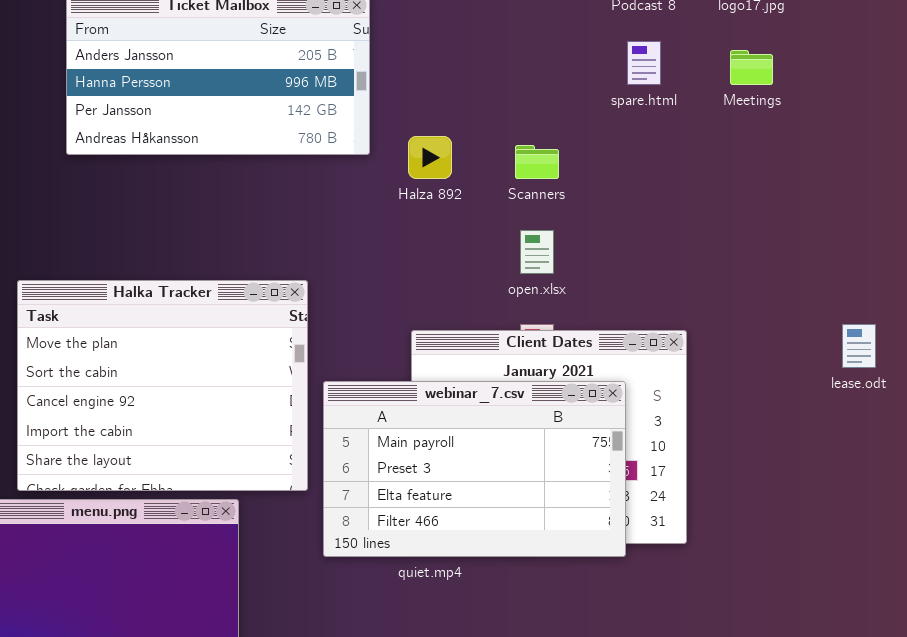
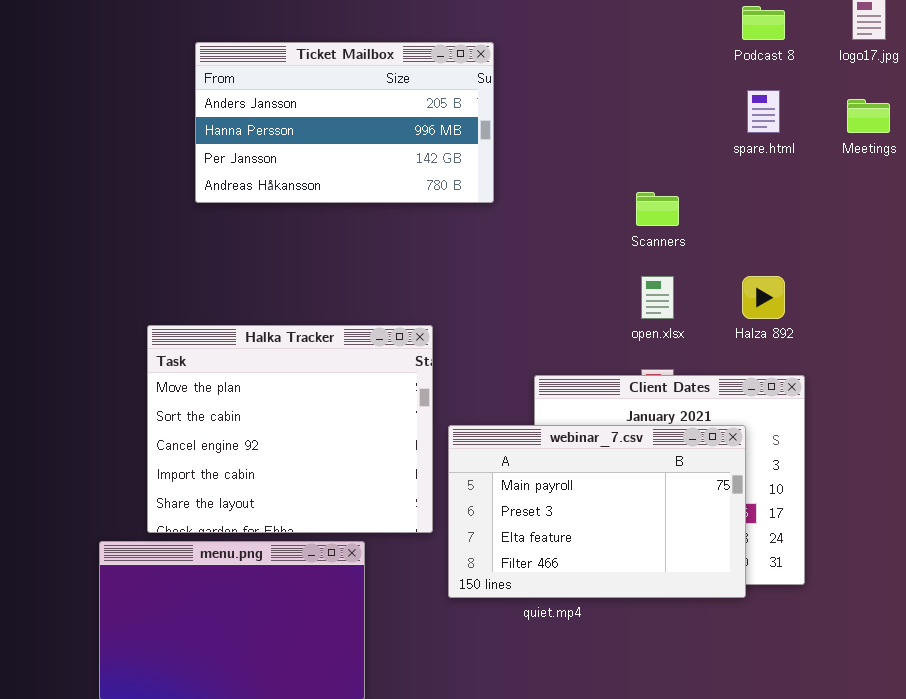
Halza 892: [408,136,452,179] -> [742,276,785,319], moved

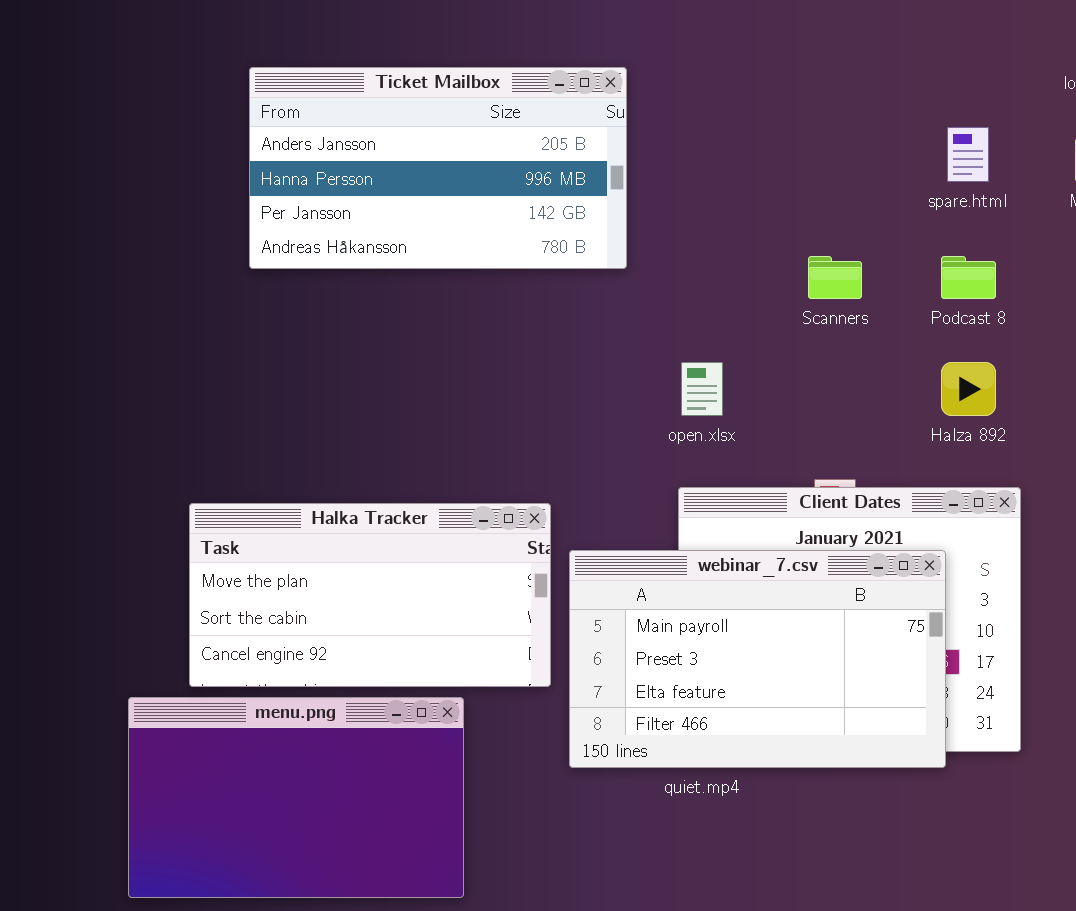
Podcast 8: [742,6,785,40] -> [941,256,996,299], moved
open.xlsx: [641,276,674,319] -> [681,362,723,416], moved
Halka Tracker: [147,325,433,533] -> [189,503,551,687], resized

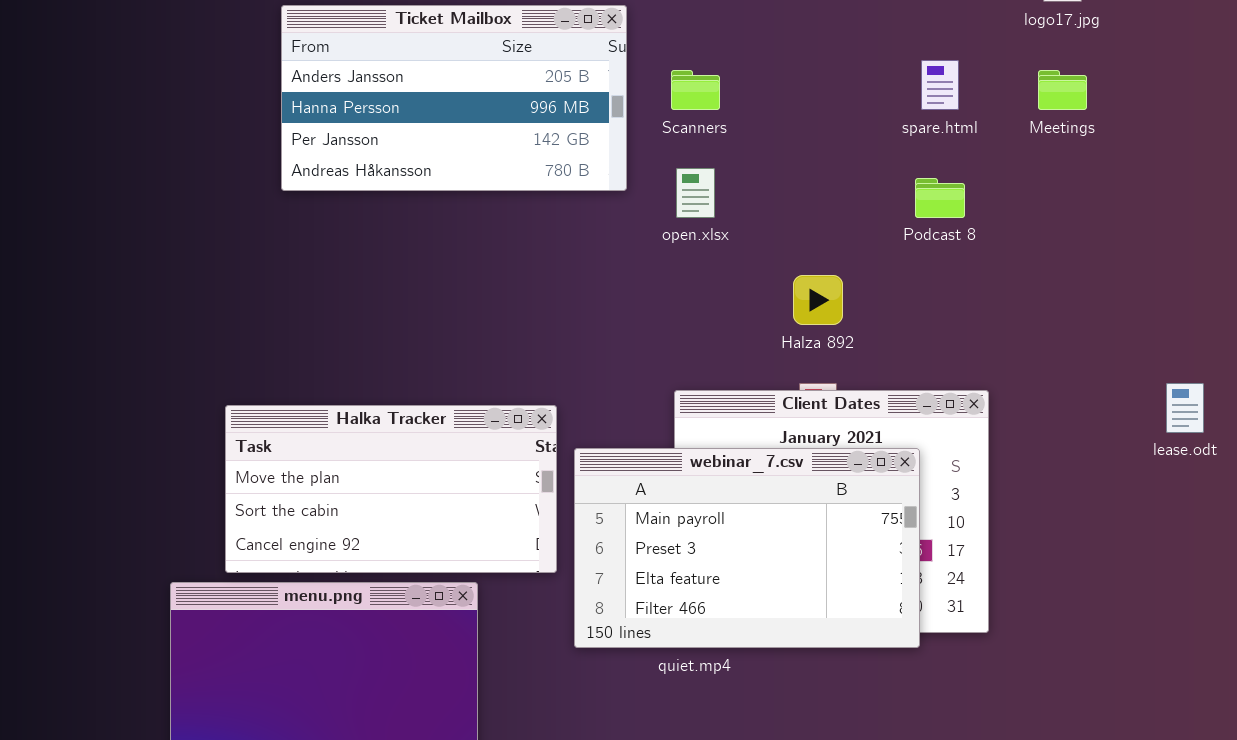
Scanners: [808,256,862,299] -> [671,70,720,110], moved
open.xlsx: [681,362,723,416] -> [676,168,715,218], moved
Halza 892: [941,362,996,416] -> [793,275,843,325], moved

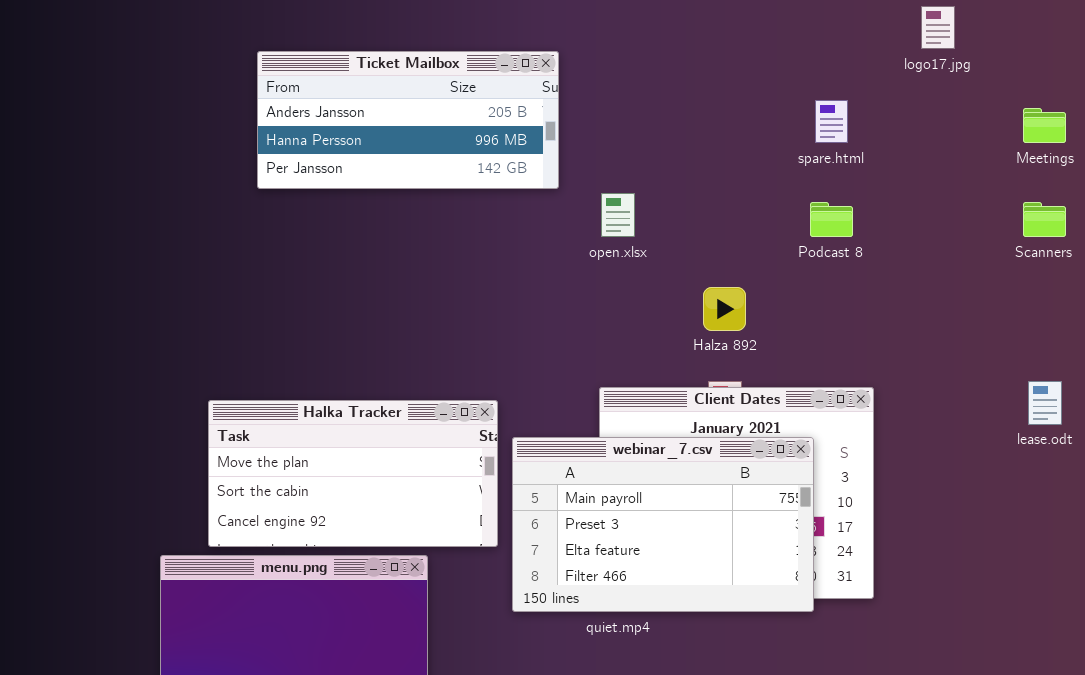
Ticket Mailbox: [281,5,627,191] -> [257,51,559,189], resized
Scanners: [671,70,720,110] -> [1023,202,1066,237], moved
Meetings: [1038,70,1087,110] -> [1023,108,1066,143], moved

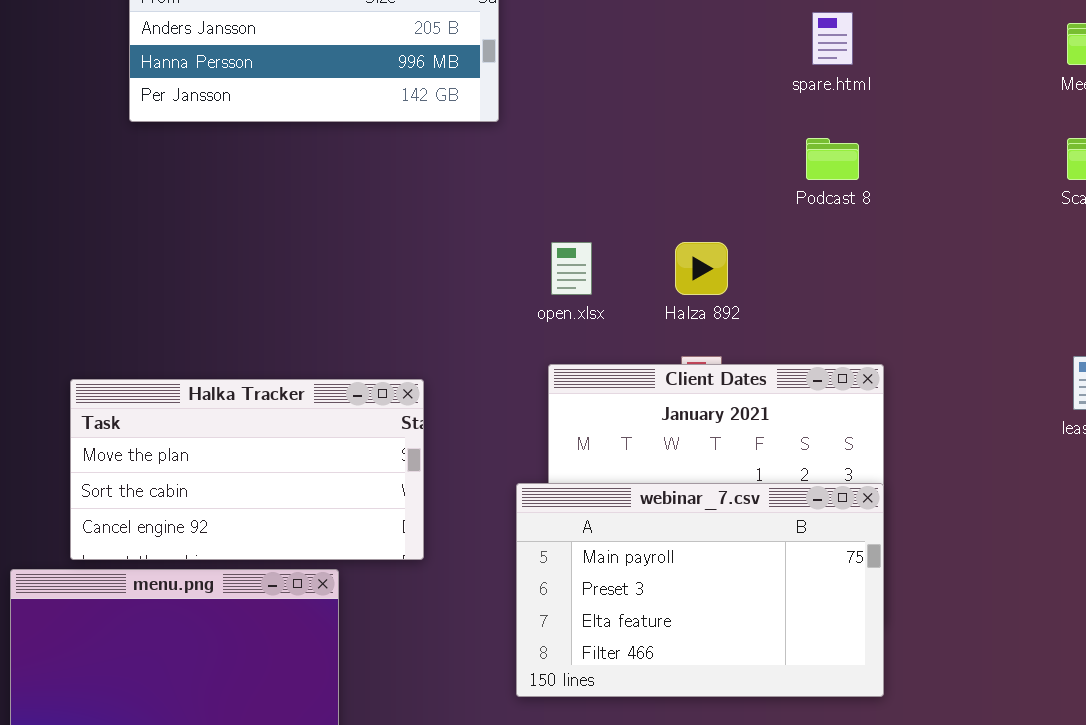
open.xlsx: [601,193,635,237] -> [551,242,592,295], moved
webinar_7.csv: [512,437,814,612] -> [516,483,884,697], moved

